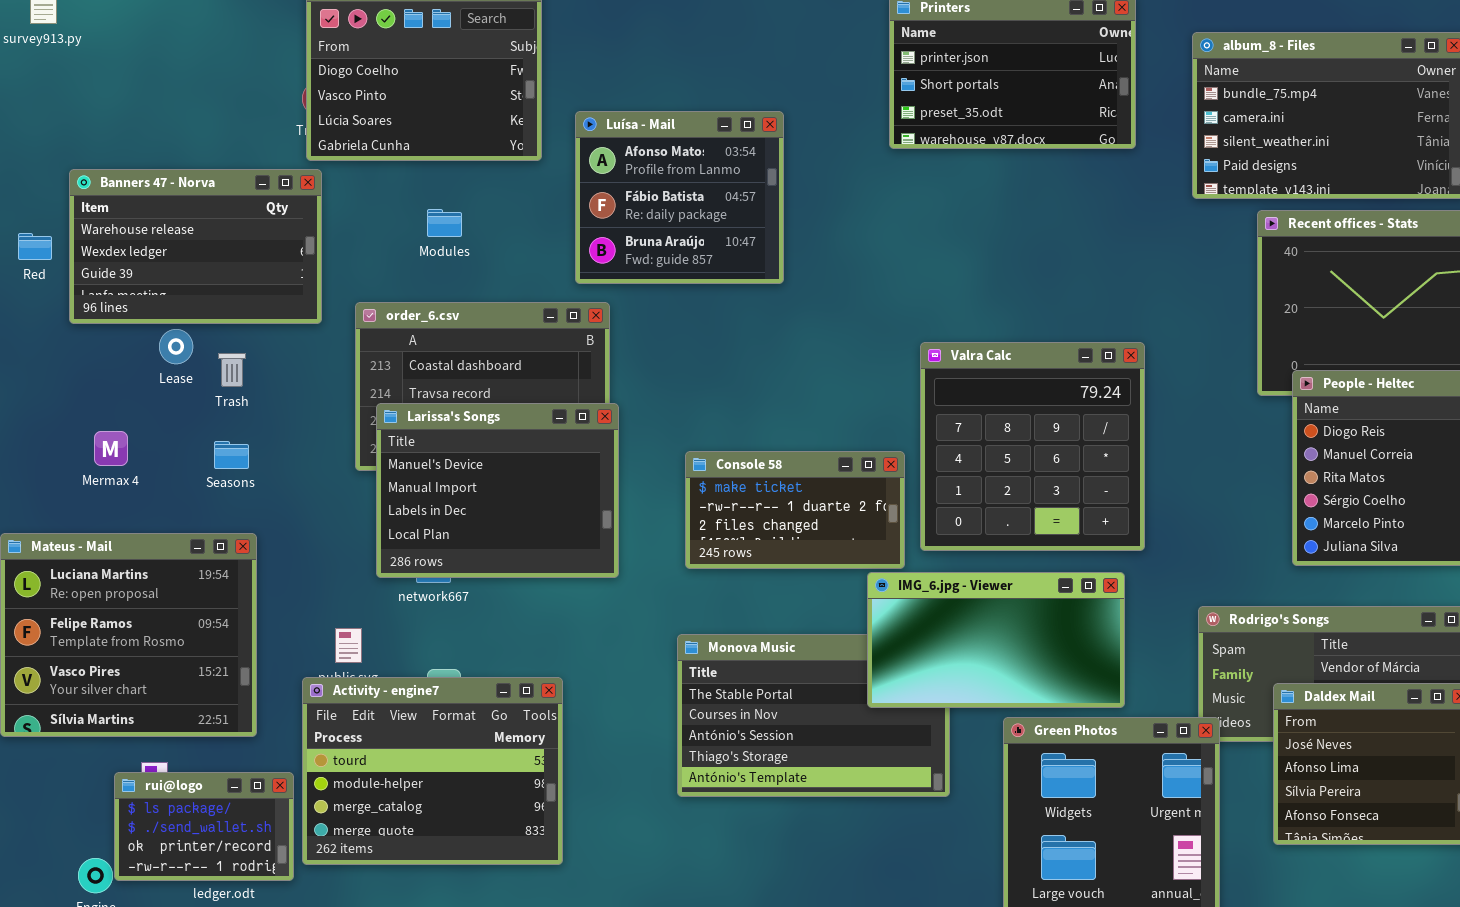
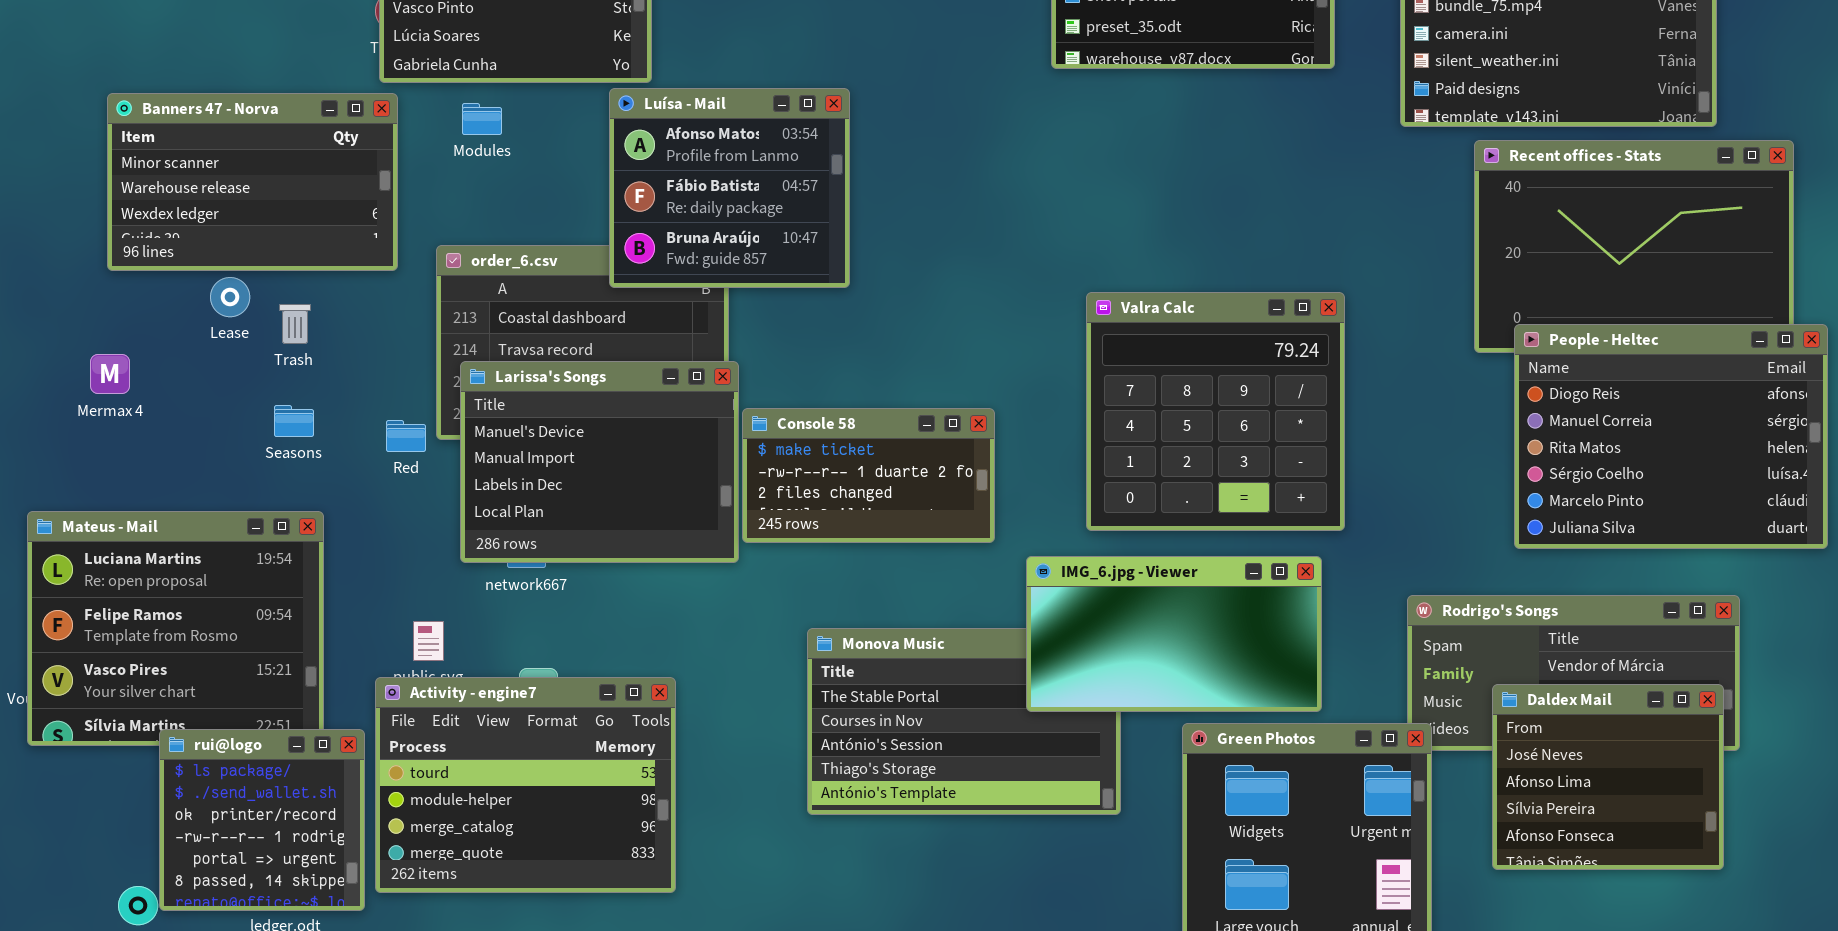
Luísa - Mail: [575,111,784,284] -> [609,88,850,288], moved
Banners 47 - Norva: [69,169,322,324] -> [107,93,398,271], scrolled up 1 row
Modules: [427,209,462,237] -> [462,103,502,135], moved
Red: [18,233,52,260] -> [386,420,426,452], moved
Mermax 4: [94,431,128,466] -> [90,354,130,394], moved
Console 58: [685,451,905,569] -> [742,408,995,543], moved
rui@logo: [114,772,294,881] -> [159,729,365,911], resized

